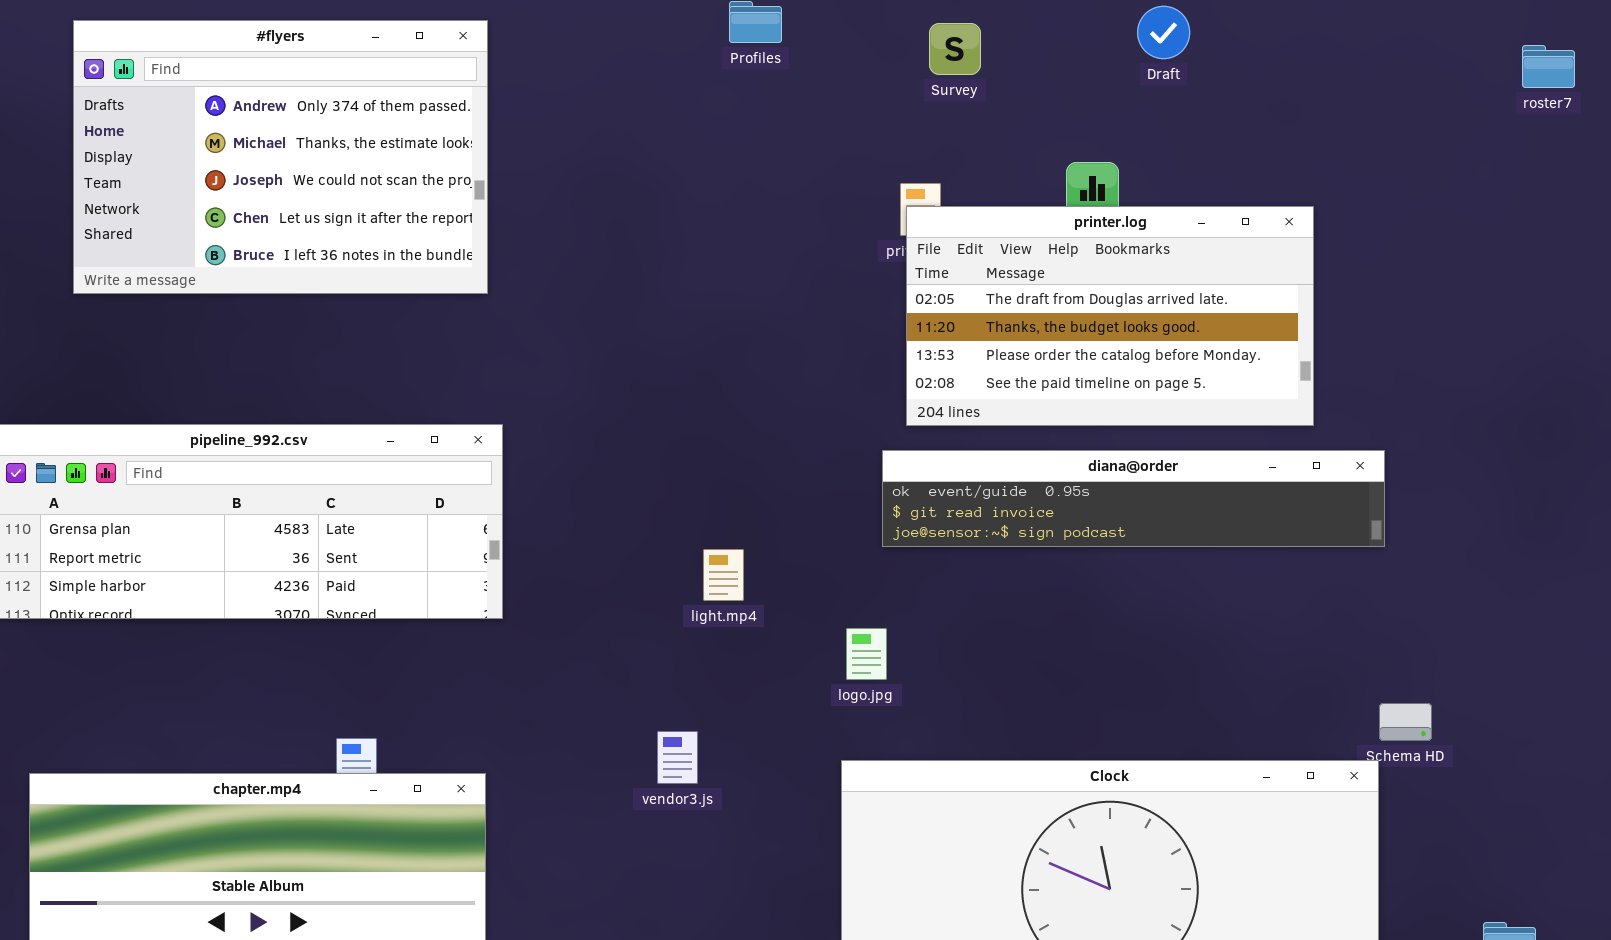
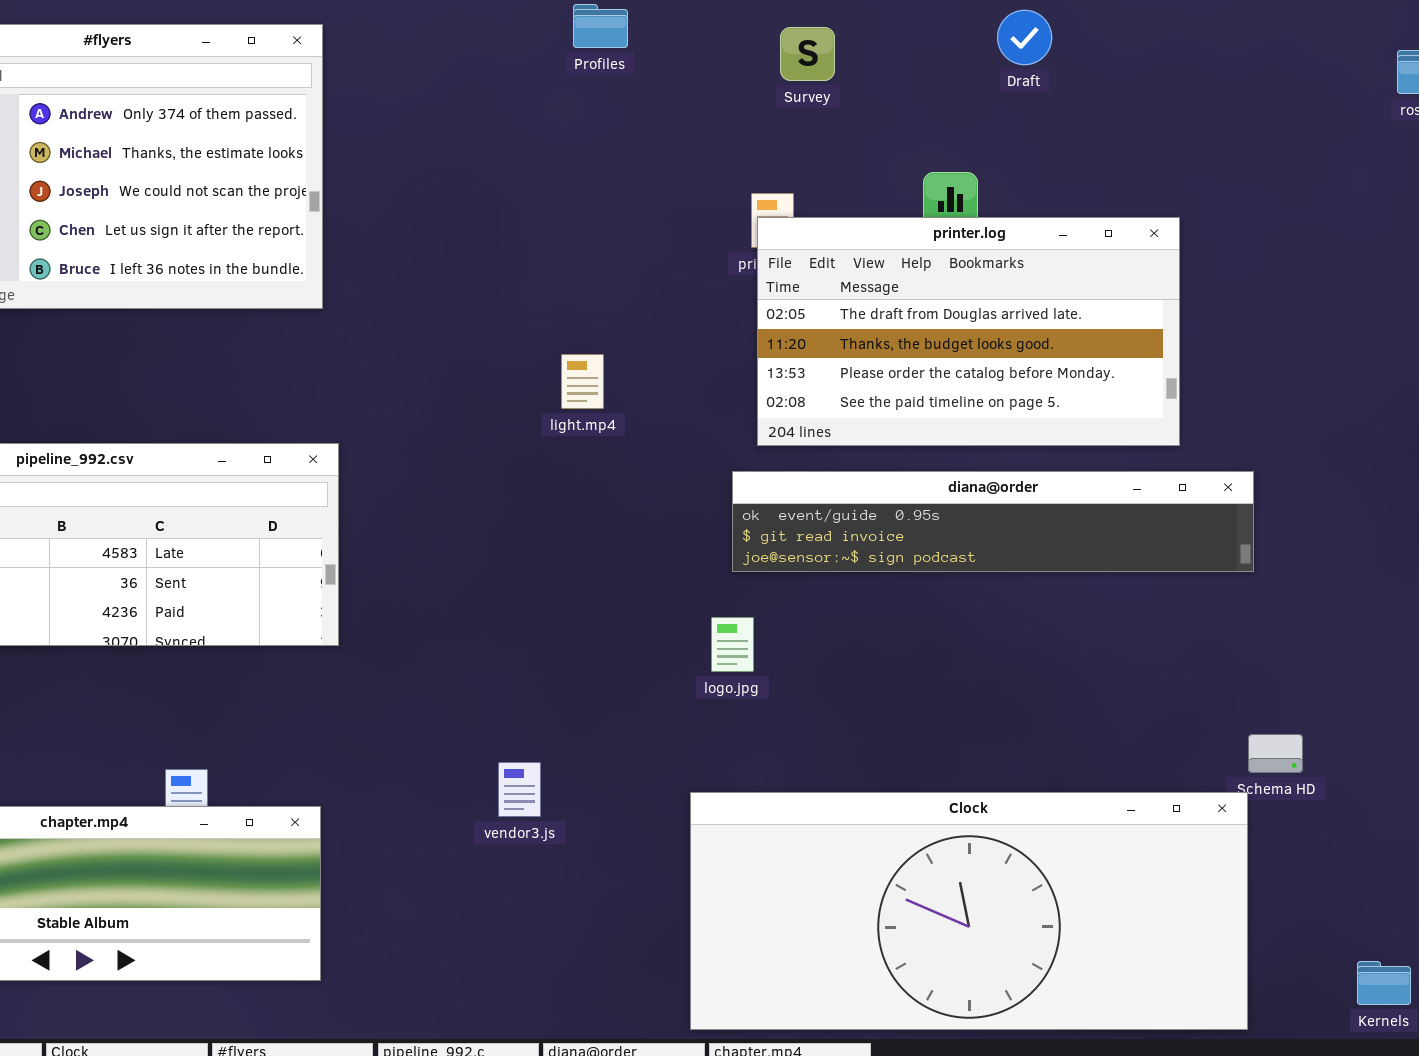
light.mp4: [703,549,744,601] -> [561,354,604,409], moved
logo.jpg: [846,628,887,680] -> [711,617,754,672], moved

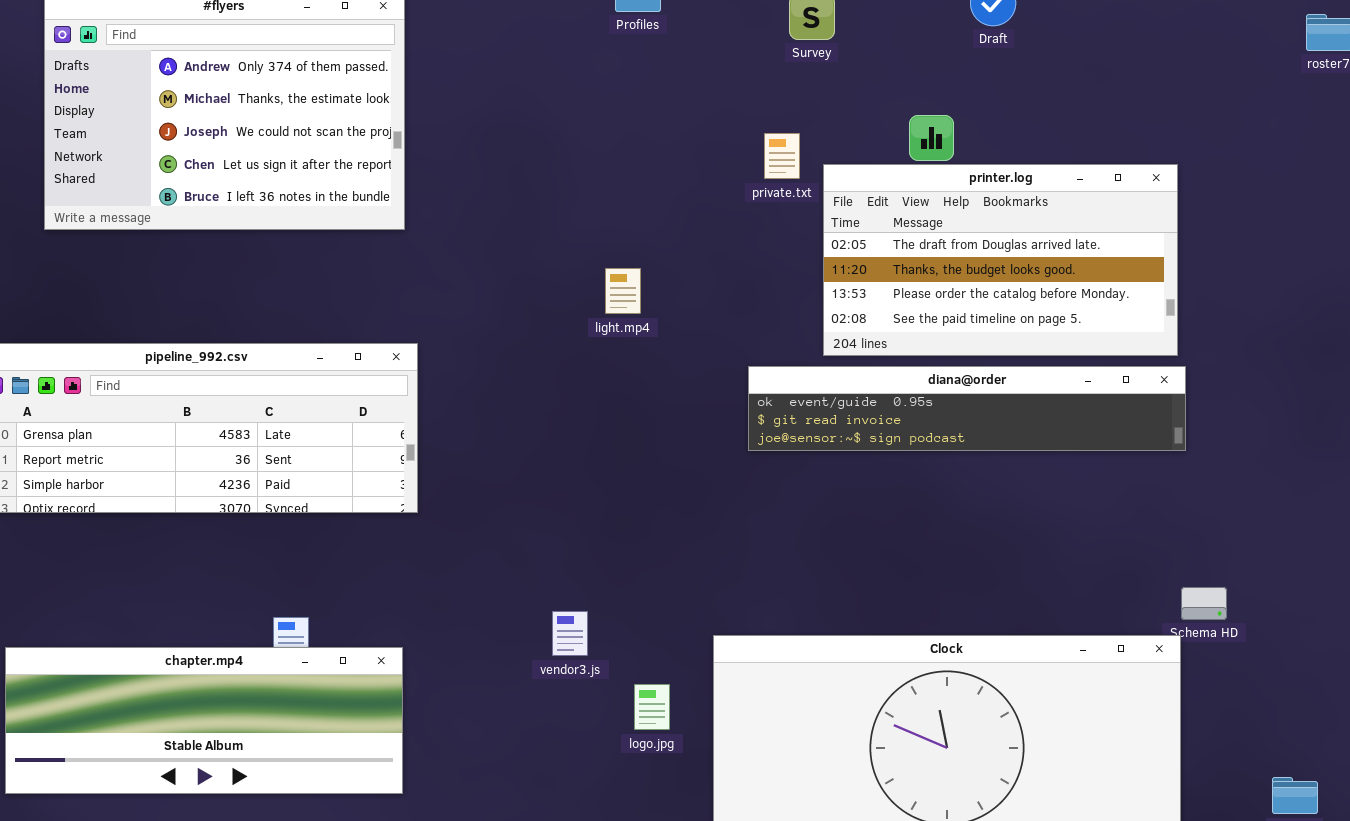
printer.log: [757,217,1180,446] -> [823,164,1178,356], moved
logo.jpg: [711,617,754,672] -> [634,684,670,730], moved

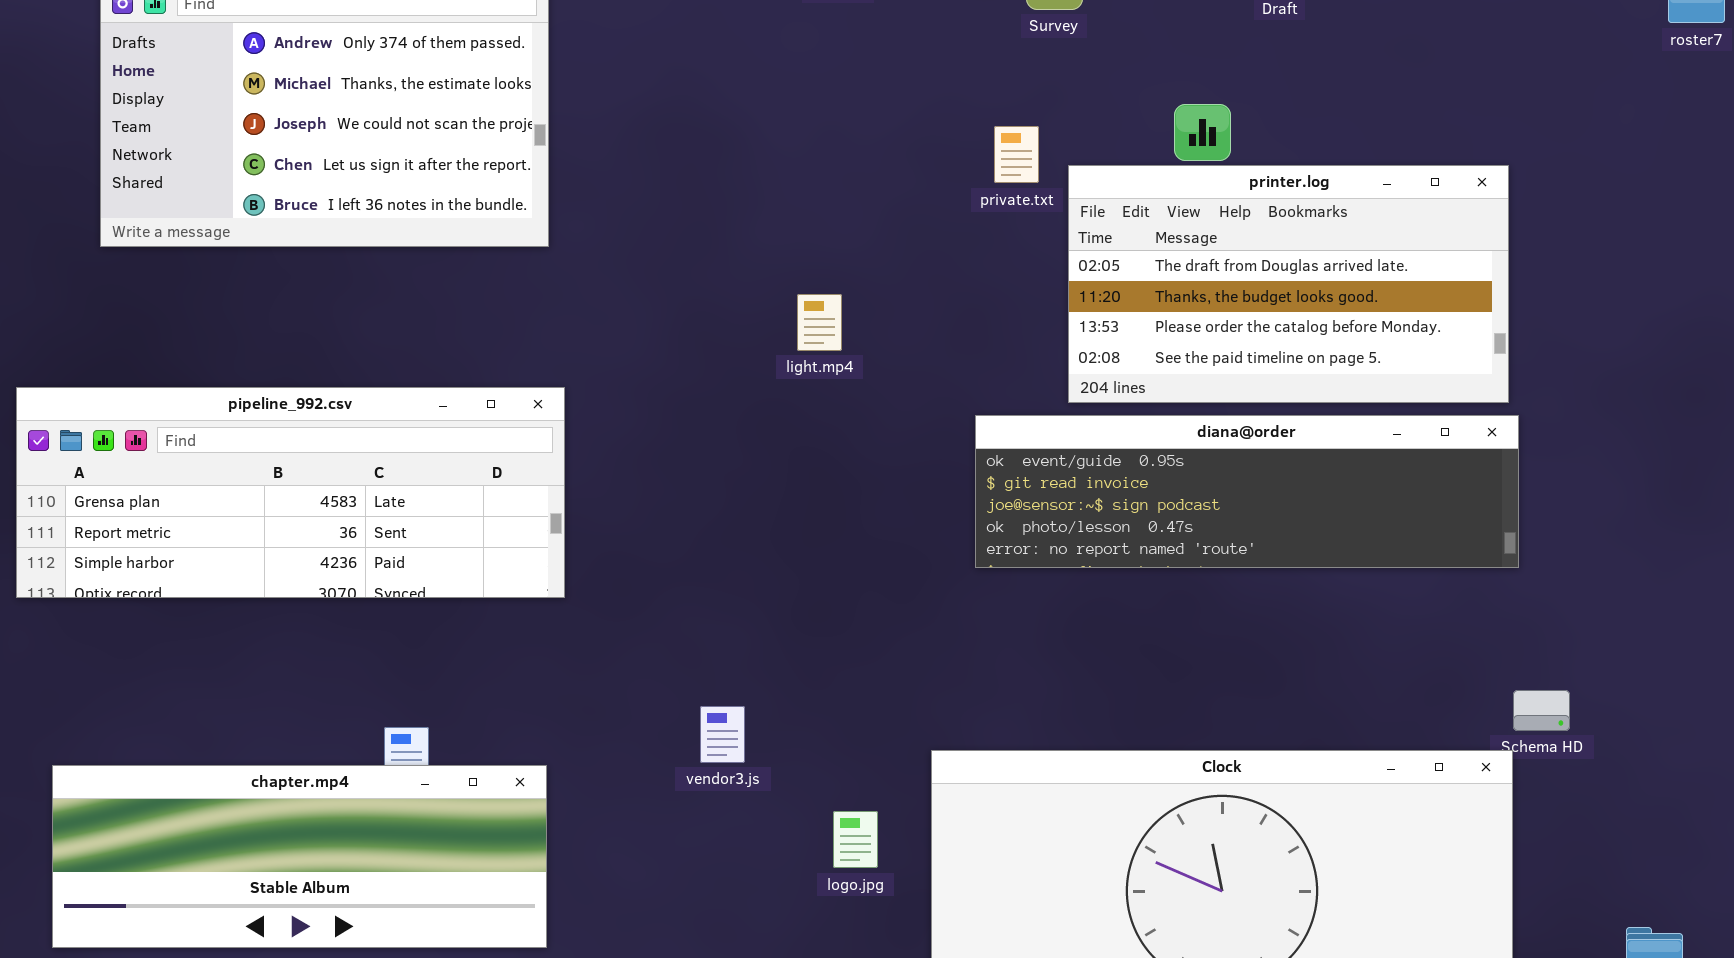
diana@order: [748,366,1186,451] -> [975,415,1519,568], resized
vendor3.js: [552,611,588,656] -> [700,706,745,763], moved

